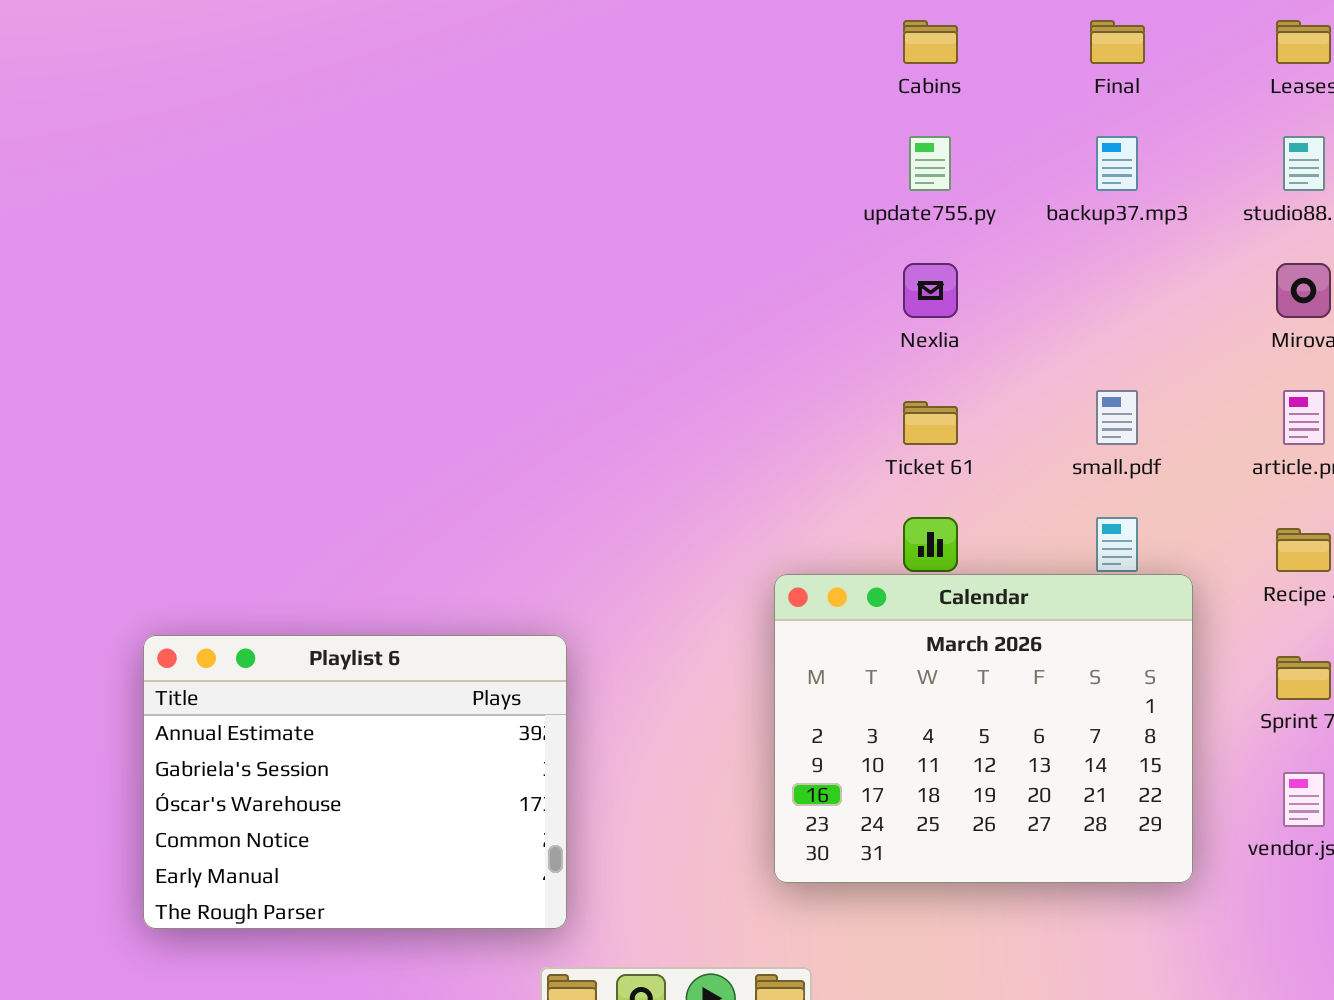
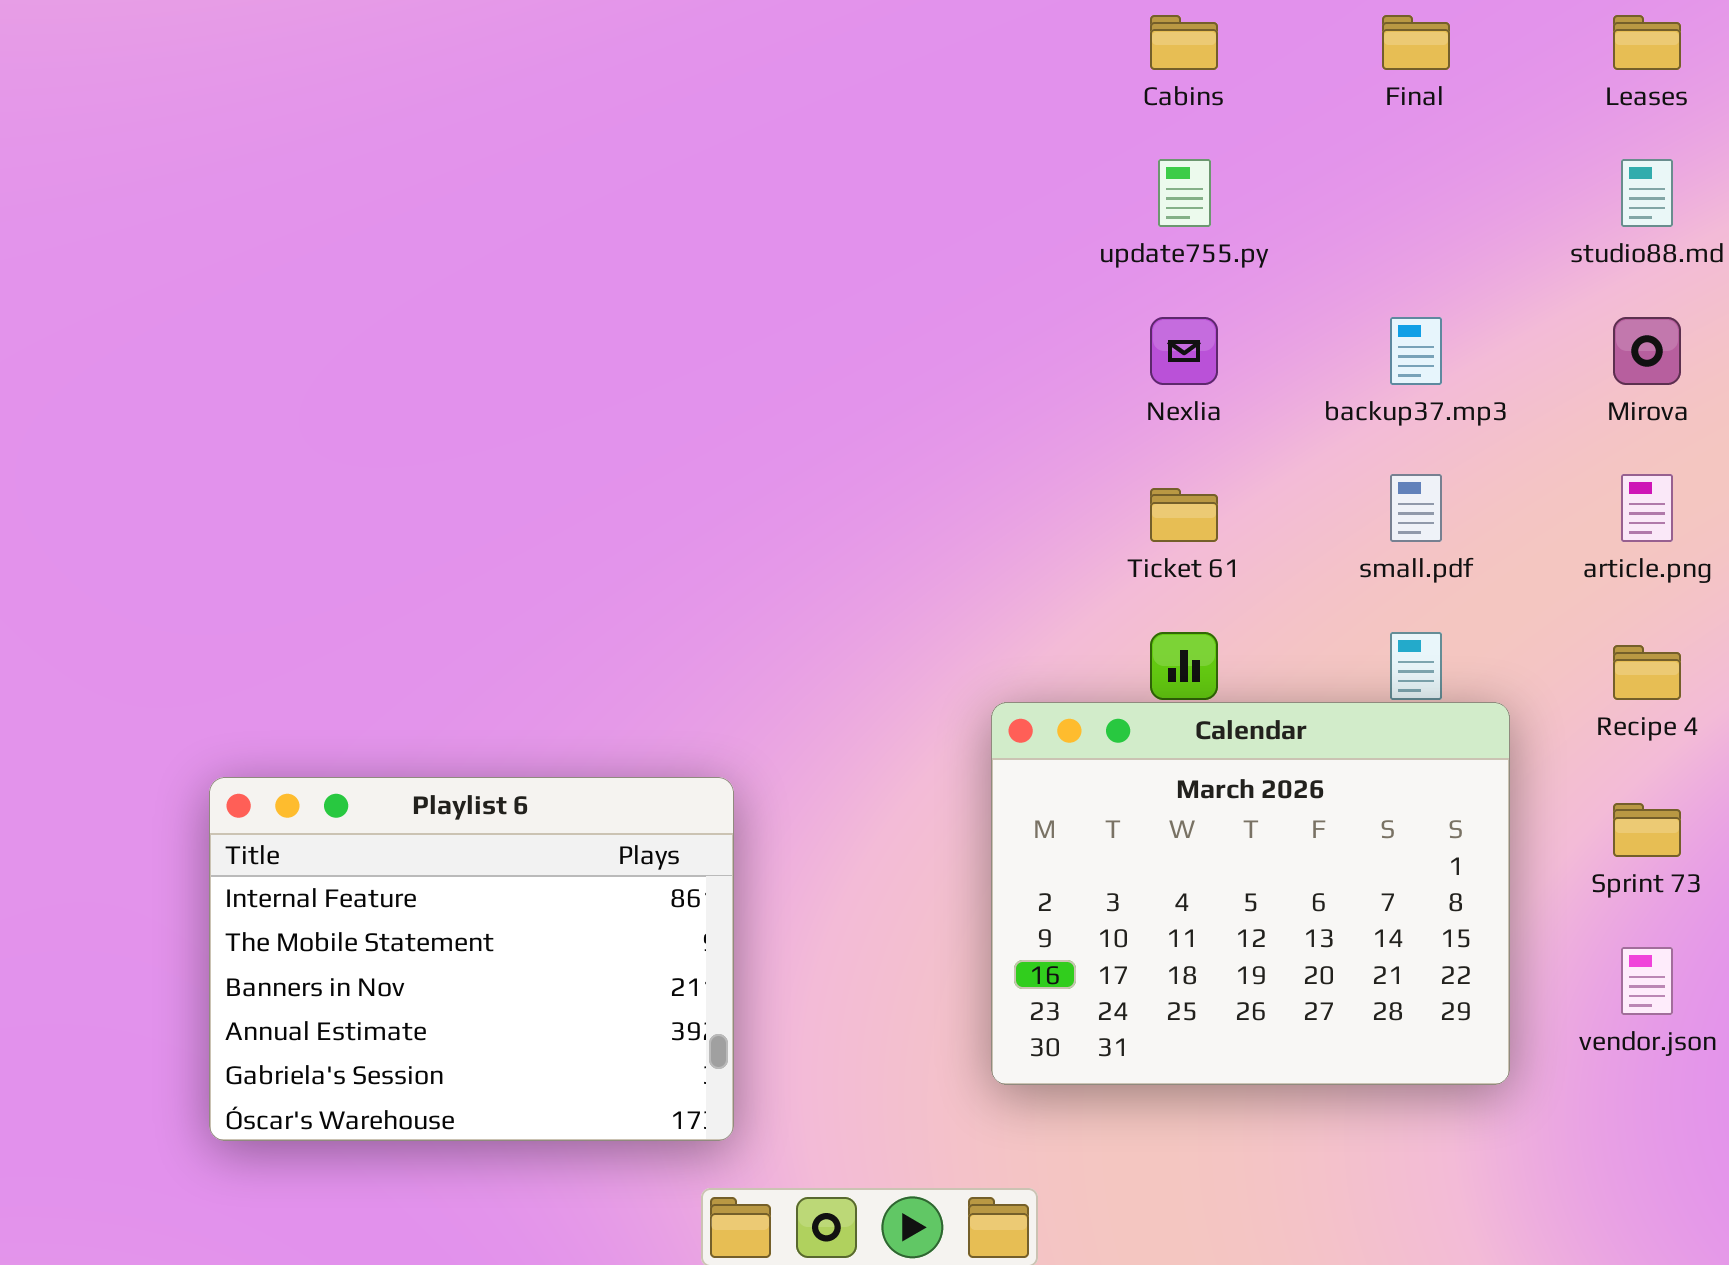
backup37.mp3: [1096,136,1138,191] -> [1390,317,1442,385], moved
Playlist 6: [143,635,567,929] -> [209,777,734,1141], scrolled up 3 rows

